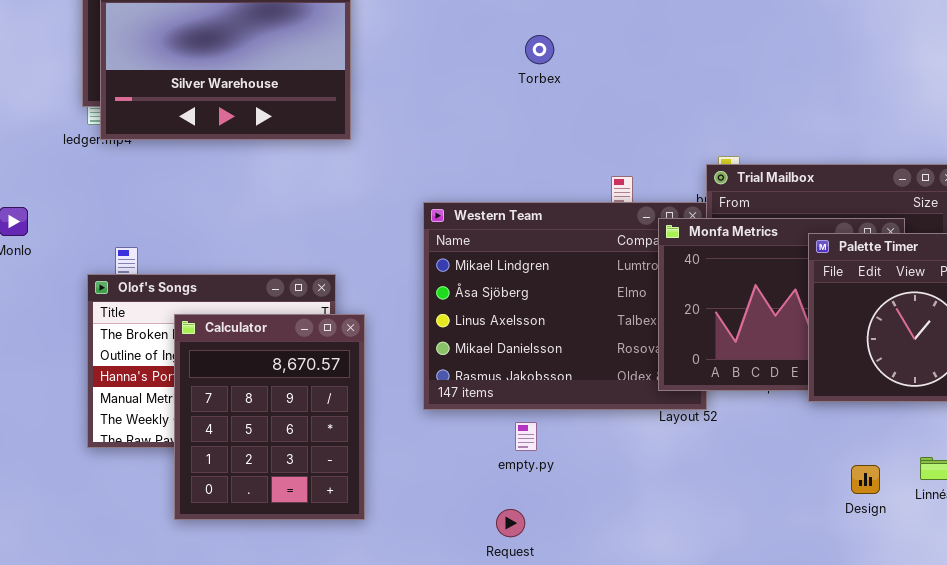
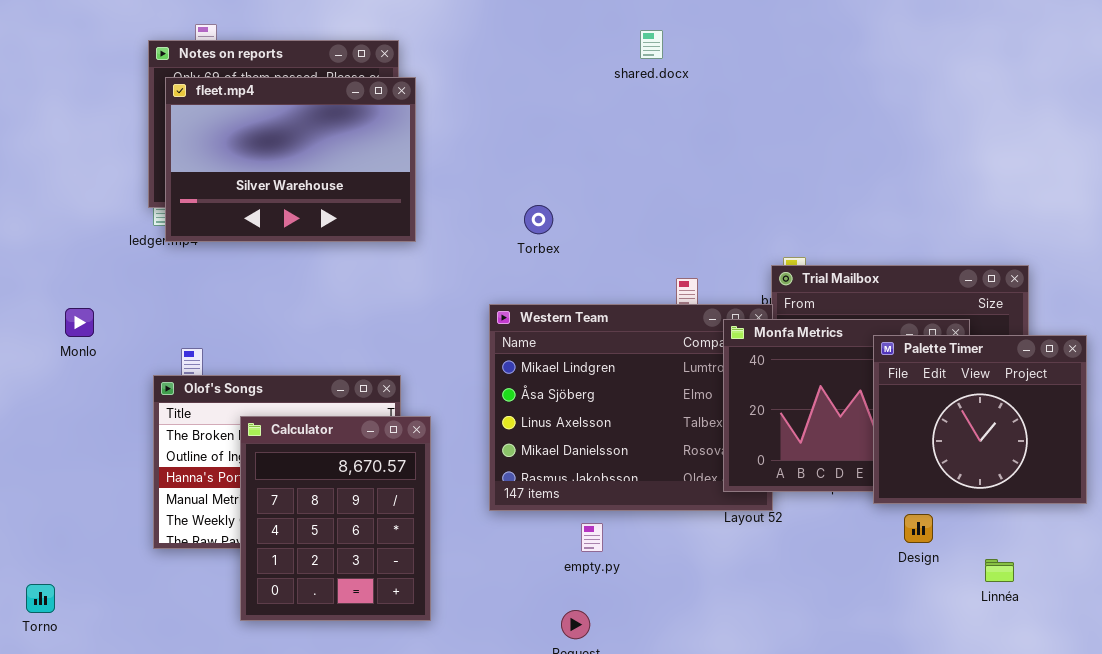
Torbex: [525,35,554,64] -> [524,205,553,234], moved
Design: [851,465,880,494] -> [904,514,933,543], moved

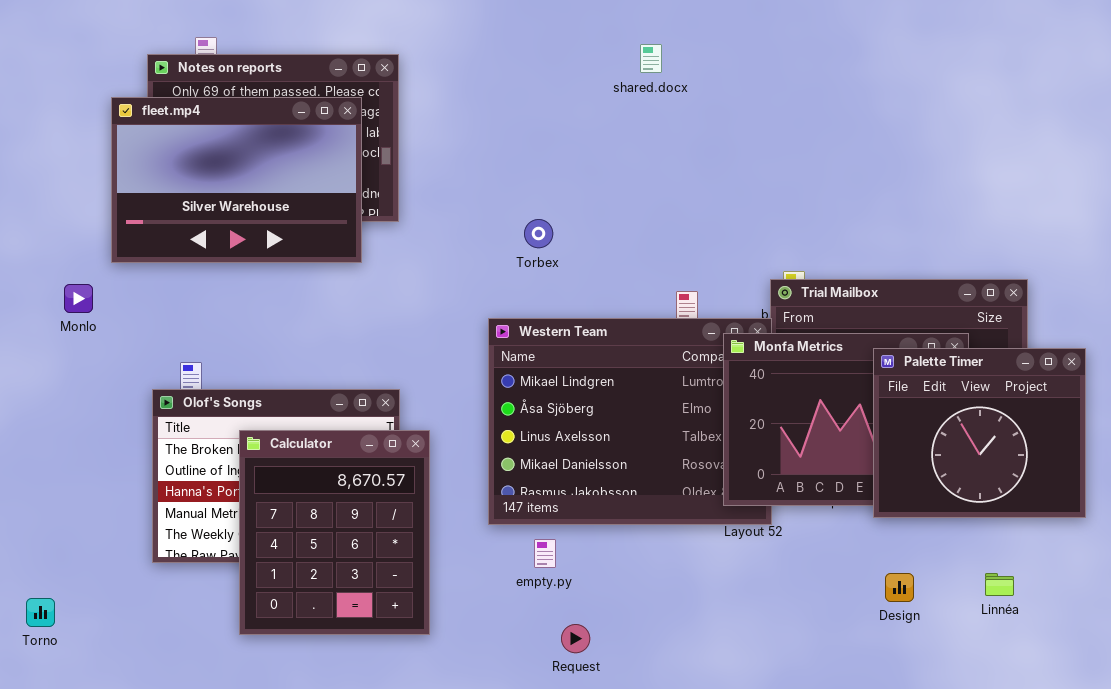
fleet.mp4: [165,77,416,242] -> [111,97,362,263], moved
Monlo: [65,308,94,337] -> [64,284,93,313], moved
Design: [904,514,933,543] -> [885,573,914,602], moved
empty.py: [581,523,603,552] -> [534,539,556,568], moved

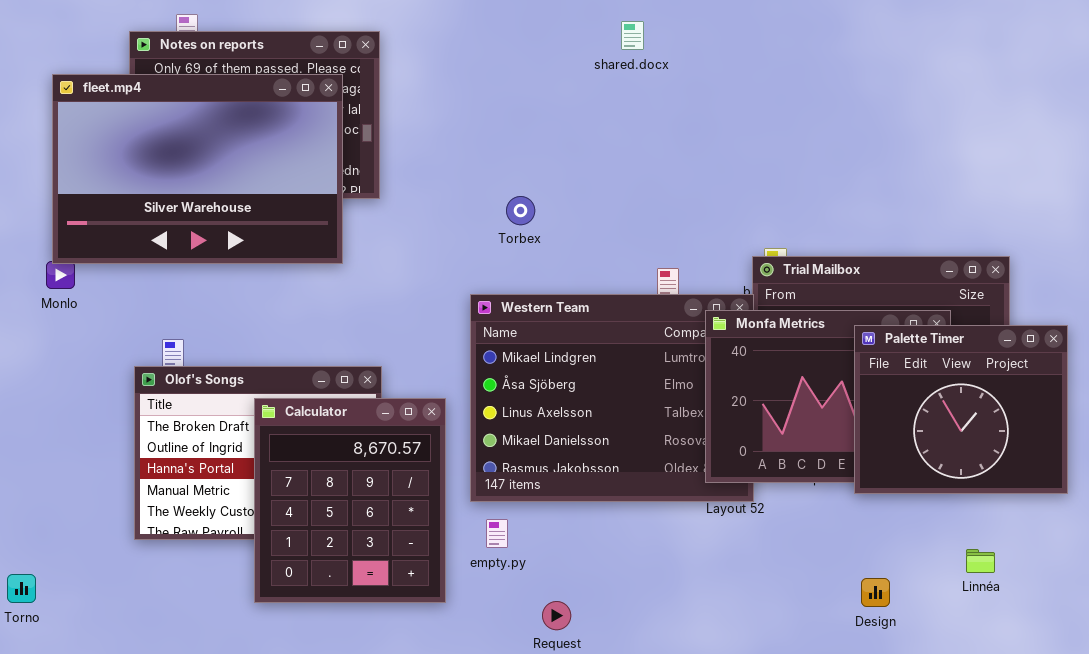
fleet.mp4: [111,97,362,263] -> [52,74,343,264], resized
Calculator: [239,430,430,635] -> [254,398,446,603], moved
empty.py: [534,539,556,568] -> [486,519,508,548], moved
Design: [885,573,914,602] -> [861,578,890,607], moved

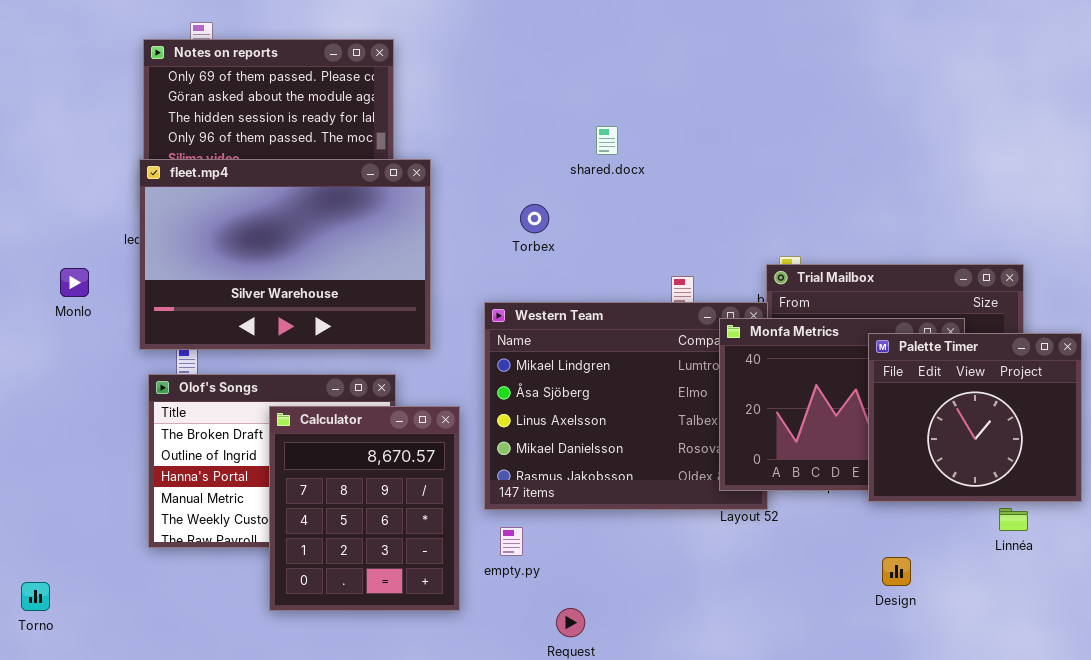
shared.docx: [621,21,644,50] -> [596,126,618,155], moved
fleet.mp4: [52,74,343,264] -> [139,159,431,350], moved
Linnéa: [966,549,995,573] -> [999,508,1028,531], moved
Design: [861,578,890,607] -> [882,557,911,586], moved

